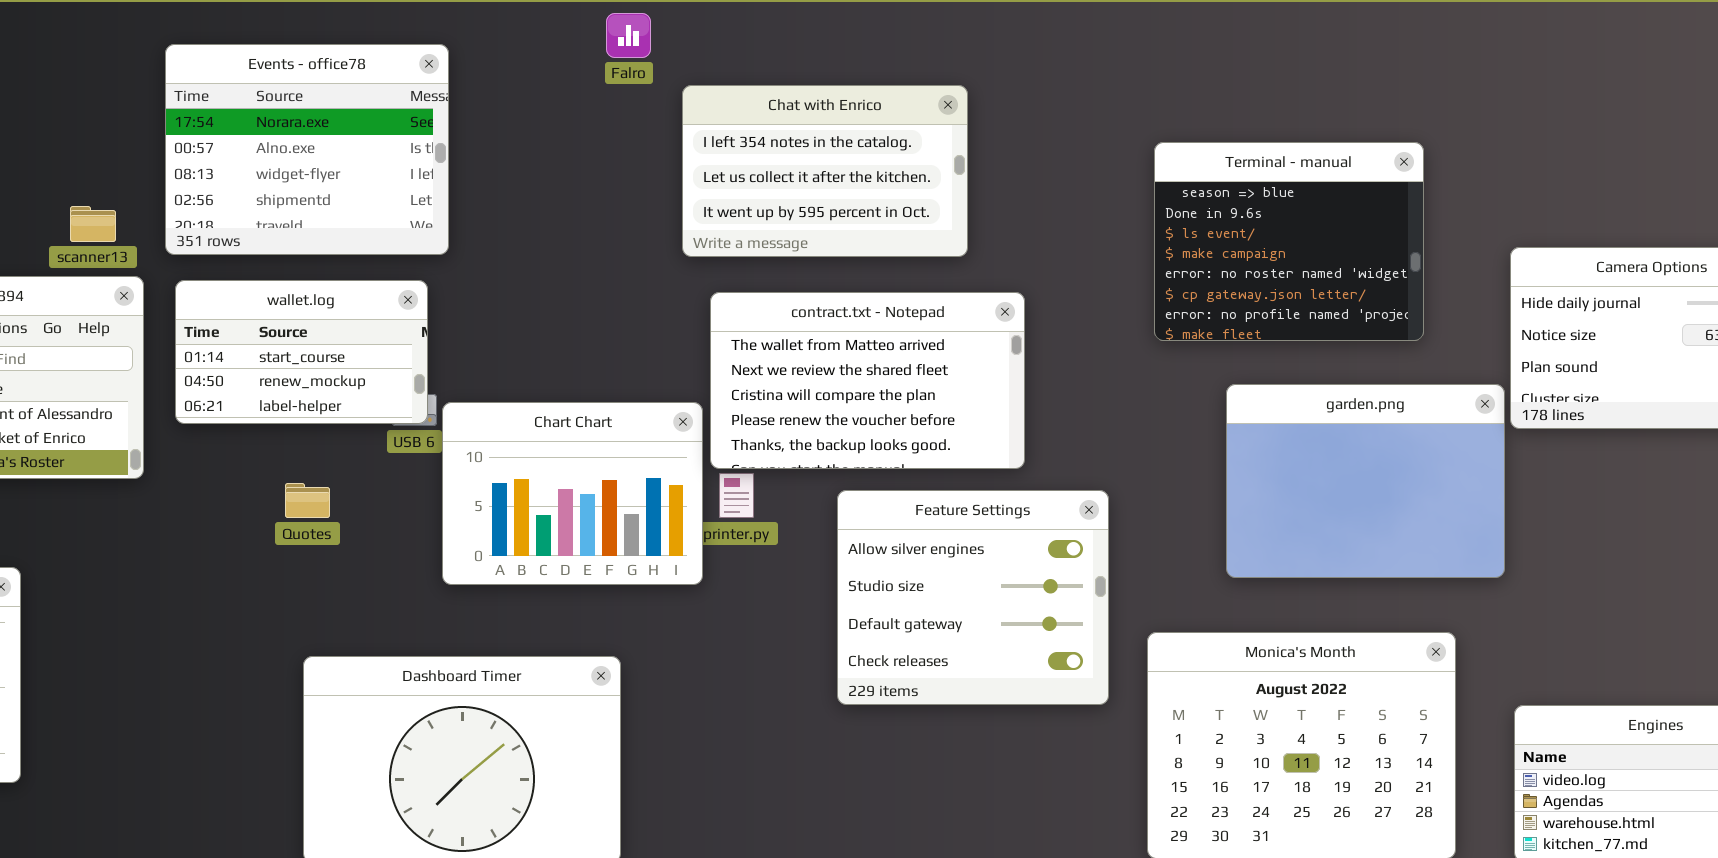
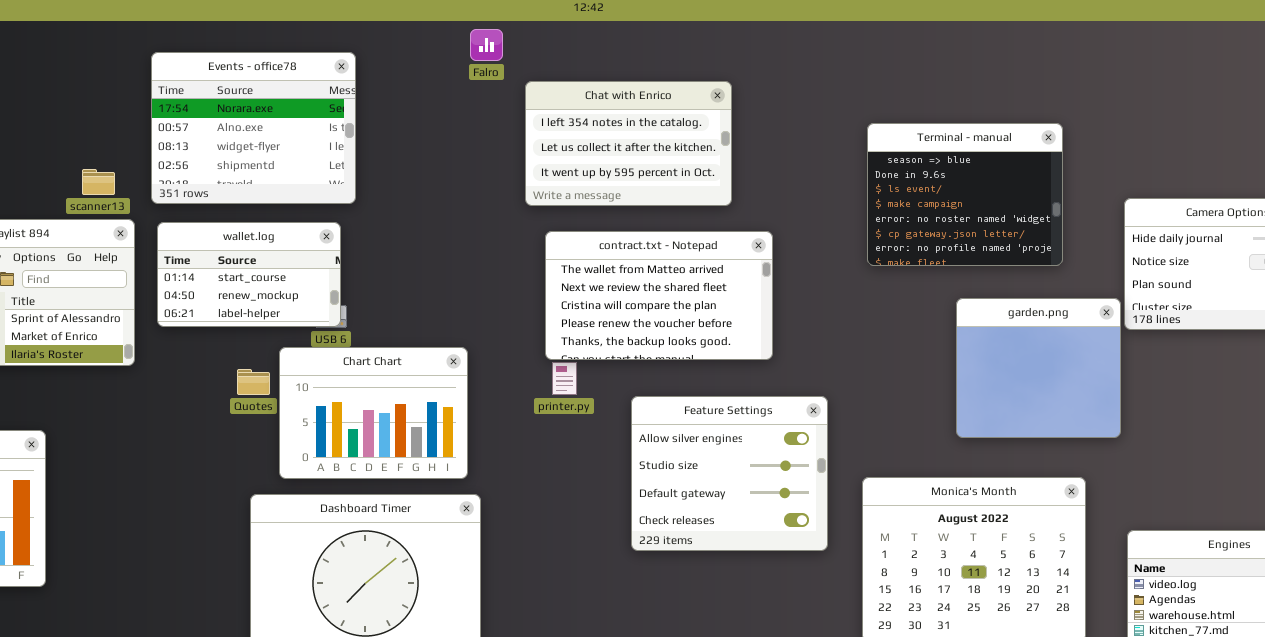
garden.png: [1226,384,1505,578] -> [956,298,1121,438], resized
Chart Chart: [442,402,703,585] -> [279,347,468,479], moved
Feature Settings: [837,490,1109,705] -> [631,396,828,551], moved

